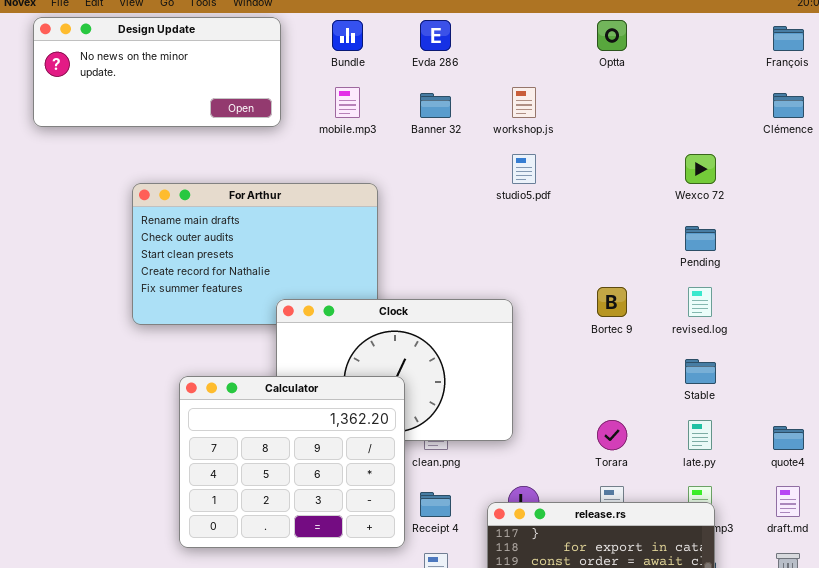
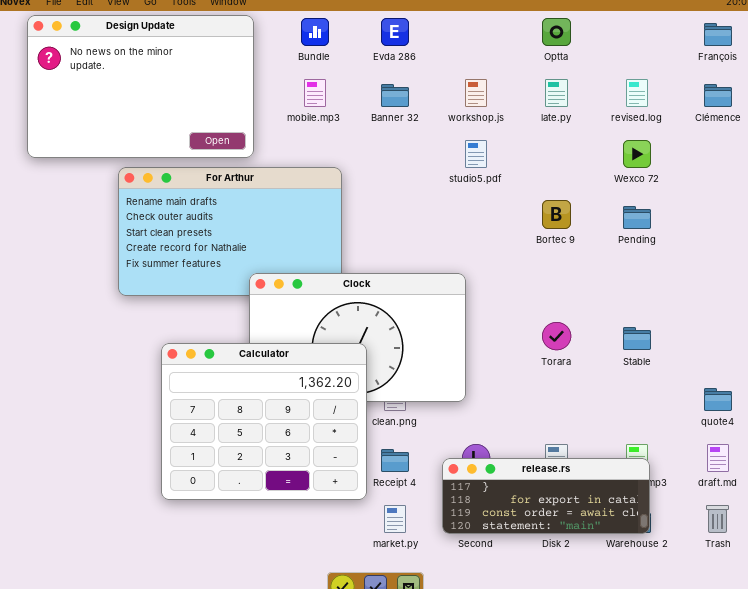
Design Update: [33,17,281,127] -> [27,15,254,158], resized
Bortec 9: [597,287,627,317] -> [542,200,571,229], moved
revised.log: [688,287,712,317] -> [626,79,648,107], moved
Torara: [597,420,627,450] -> [542,322,571,350], moved
late.py: [688,420,712,450] -> [545,79,568,107], moved

